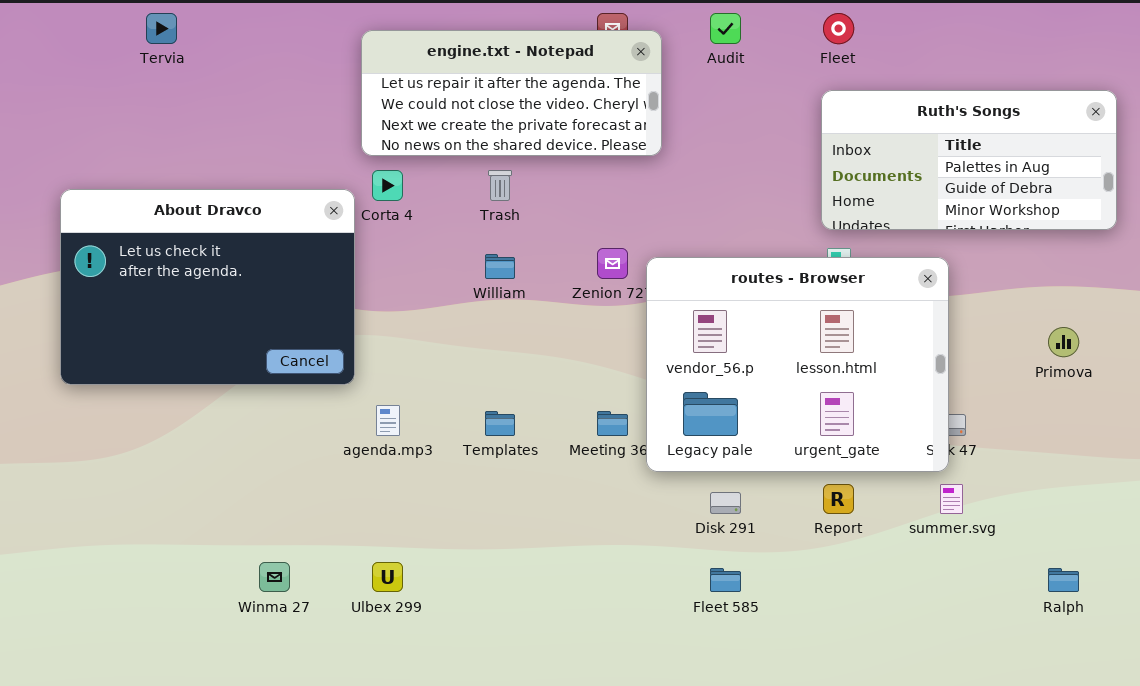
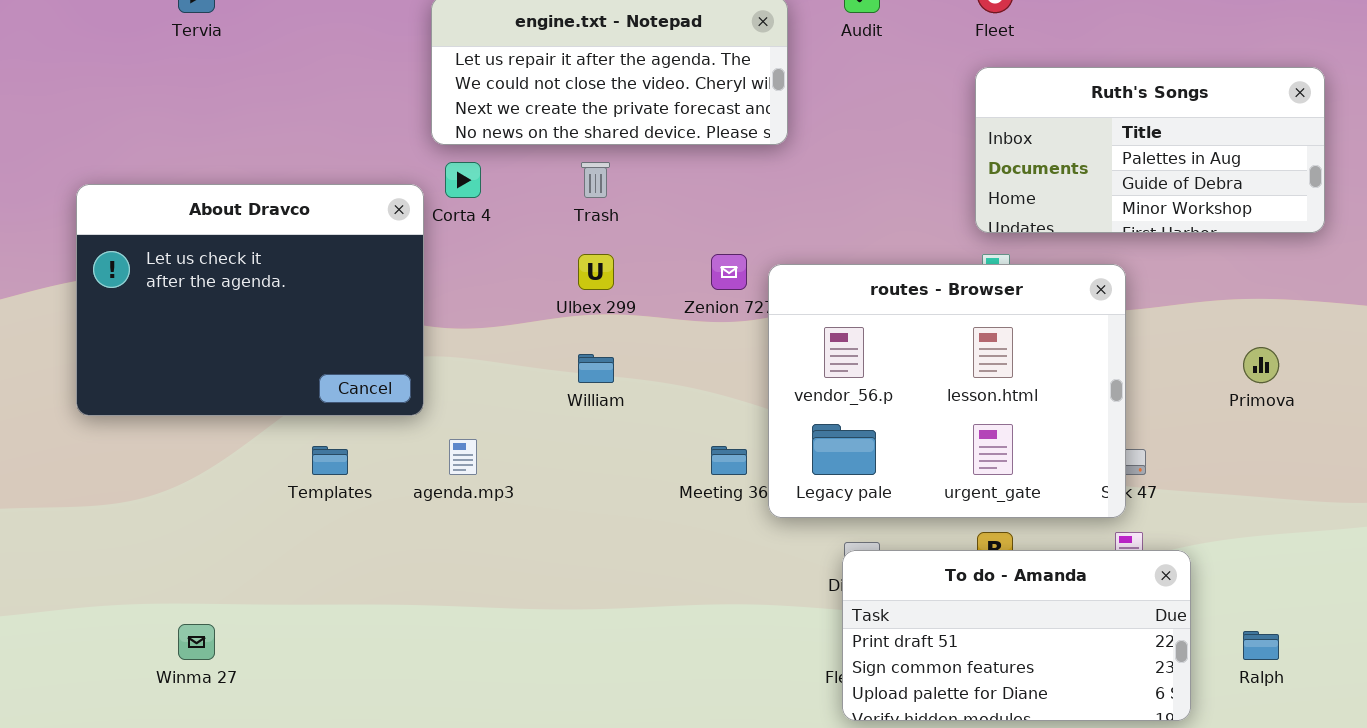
William: [485,254,515,279] -> [578,354,614,383], moved
Templates: [485,411,515,436] -> [312,446,348,475], moved
To do - Amanda: none -> [842,550,1191,721], opened
Winma 27: [259,562,290,592] -> [178,624,215,660], moved
Ulbex 299: [372,562,403,592] -> [578,254,614,290], moved

